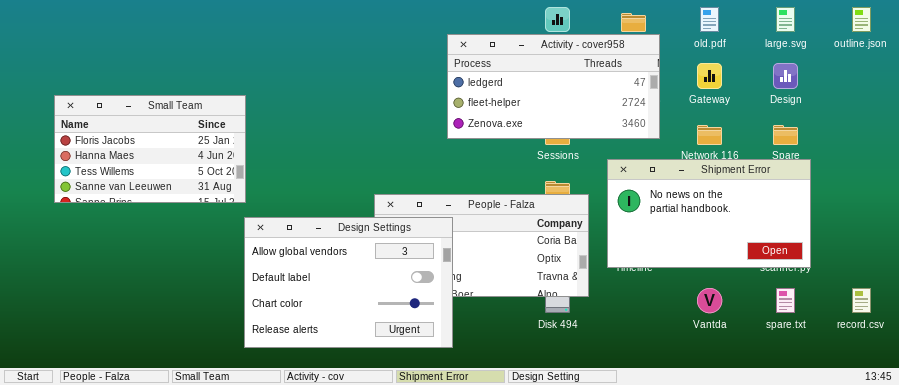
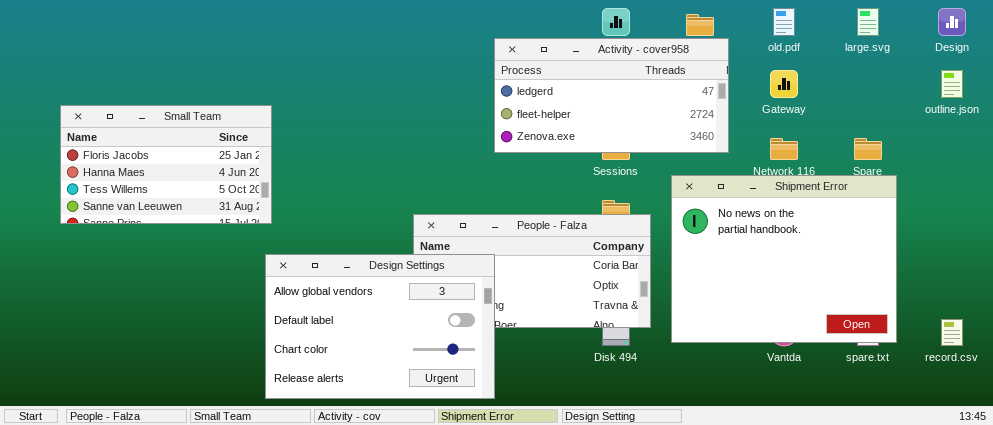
outline.json: [852,7,871,32] -> [941,70,963,98], moved
Design: [773,63,798,89] -> [938,8,966,36], moved
Shipment Error: [607,159,811,268] -> [671,175,897,343], resized
Design Settings: [244,217,453,348] -> [265,254,495,399], moved

